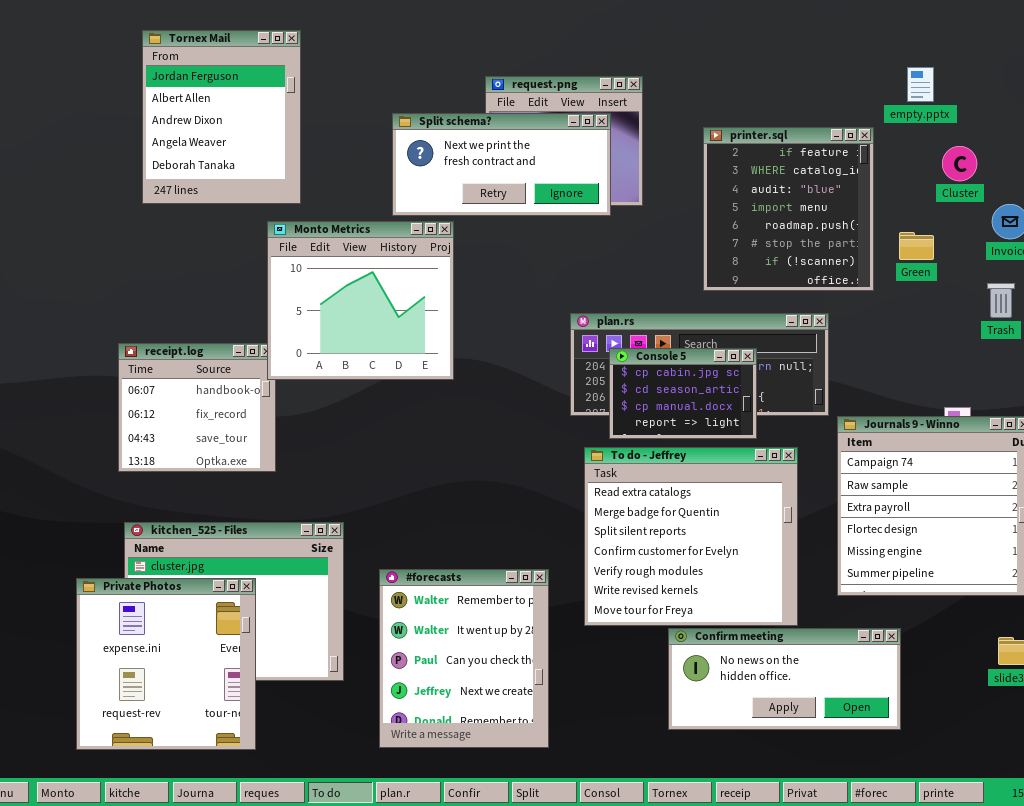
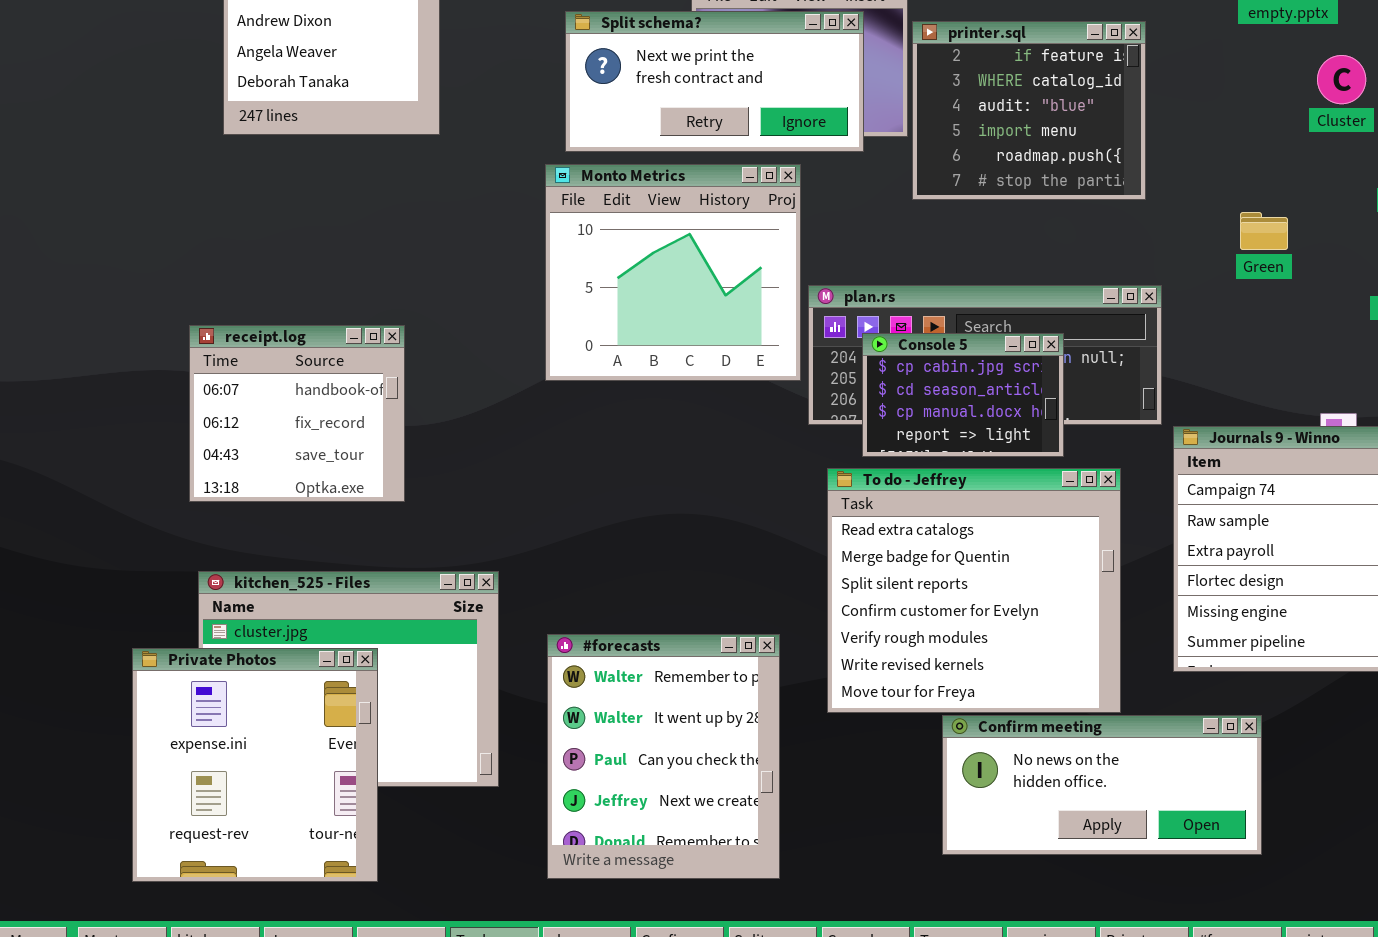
printer.sql: [703,127,874,291] -> [912,21,1146,200], moved, resized
Monto Metrics: [267,221,454,380] -> [545,164,801,381], moved
Green: [899,232,934,260] -> [1240,212,1288,250], moved

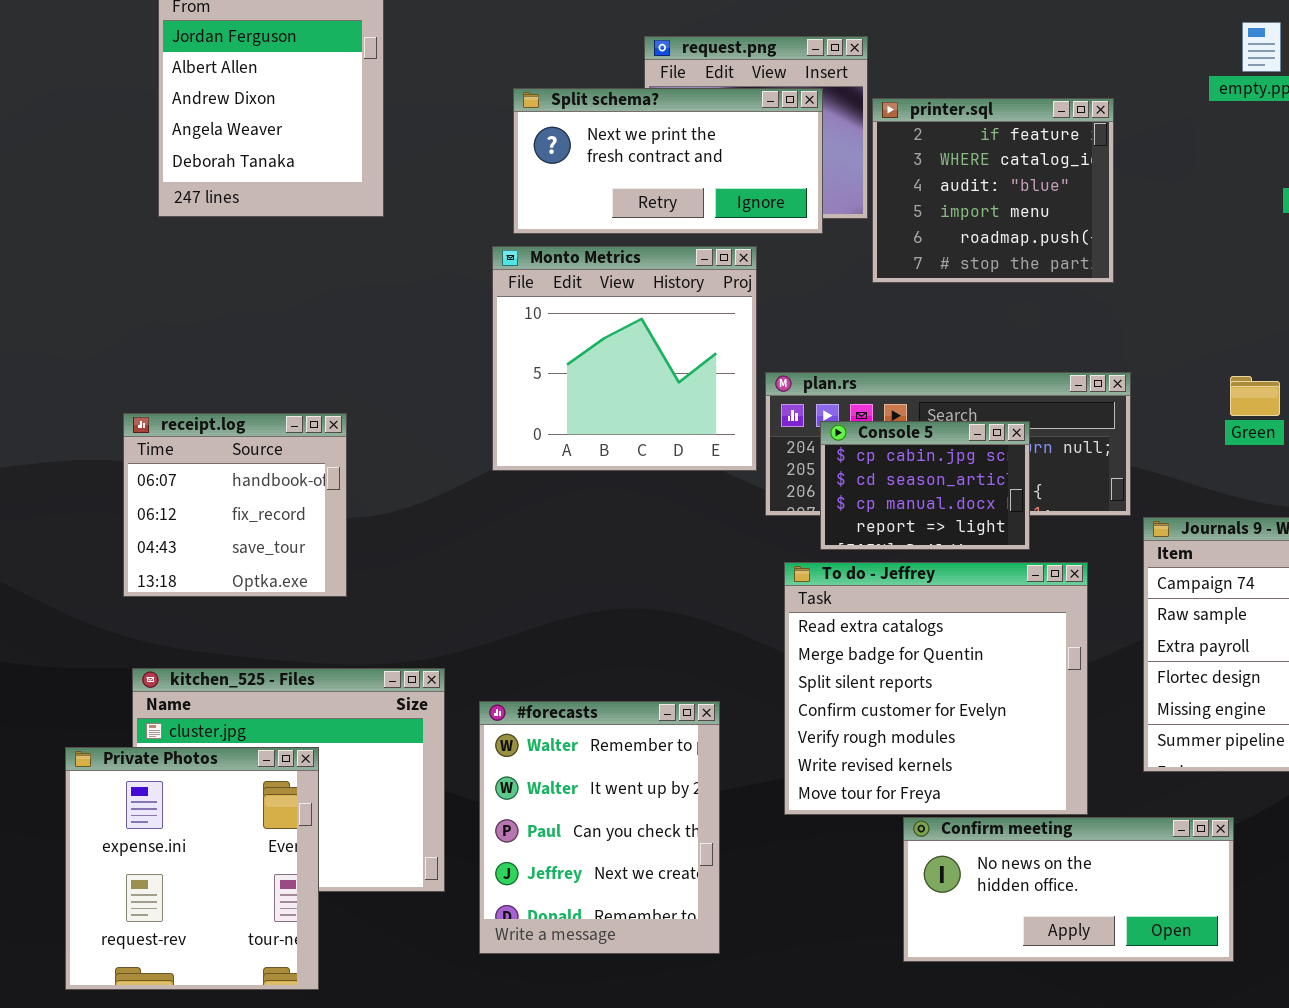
Green: [1240,212,1288,250] -> [1230,376,1280,416], moved
#forecasts: [547,634,780,879] -> [479,701,720,954], moved

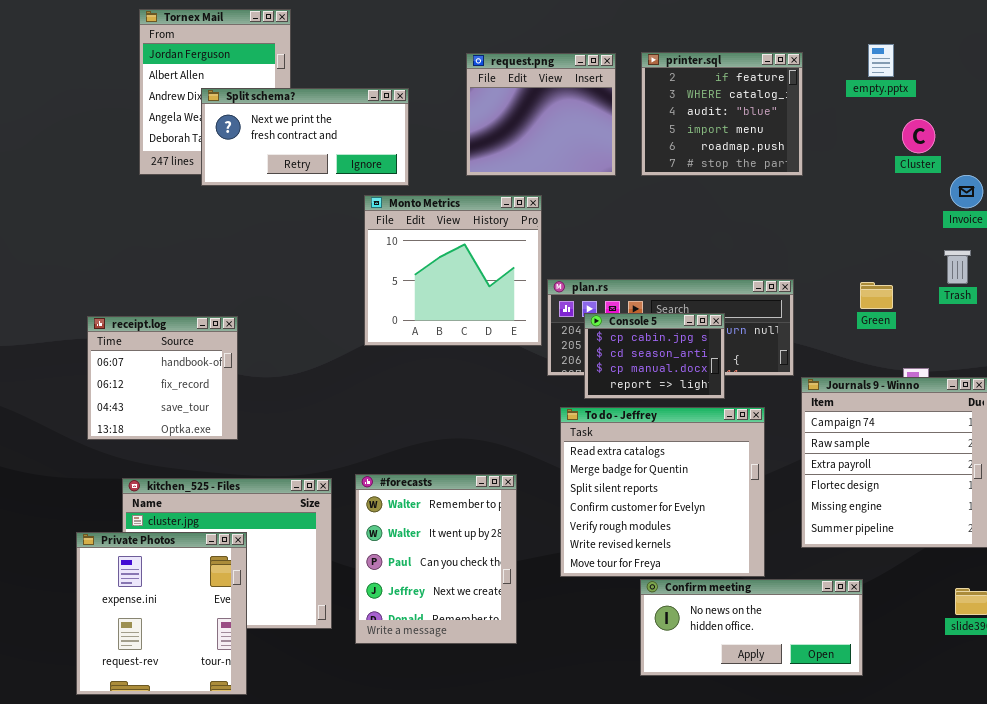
Split schema?: [513,88,823,234] -> [201,88,409,186], moved
printer.sql: [872,98,1114,283] -> [641,52,803,176], moved
receipt.log: [123,413,347,597] -> [87,316,238,440], moved
#forecasts: [479,701,720,954] -> [355,474,517,644], moved

